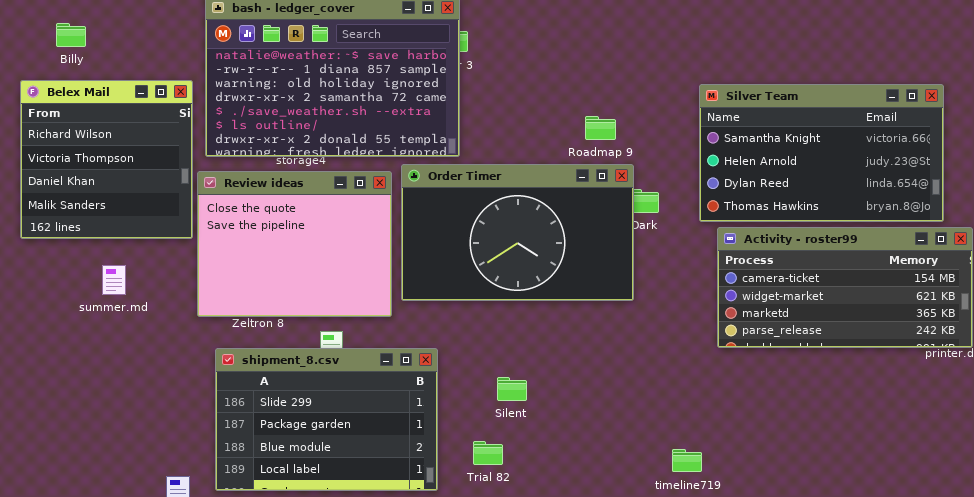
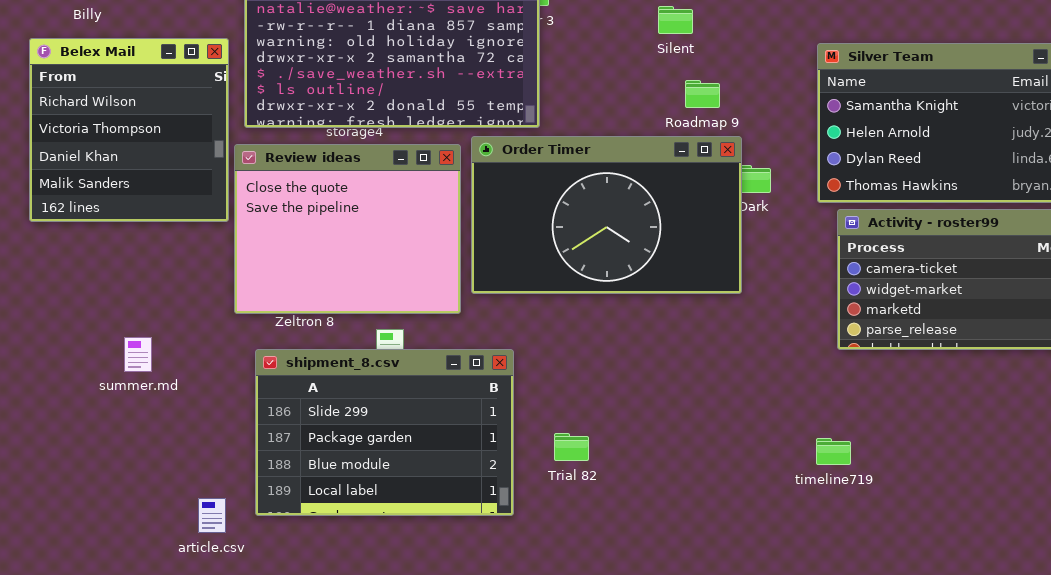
summer.md: [102,265,126,295] -> [124,337,152,372], moved
Silent: [497,377,527,401] -> [658,6,693,34], moved
Trial 82: [473,441,503,465] -> [554,433,589,461], moved
timeline719: [672,449,702,472] -> [816,438,851,465], moved

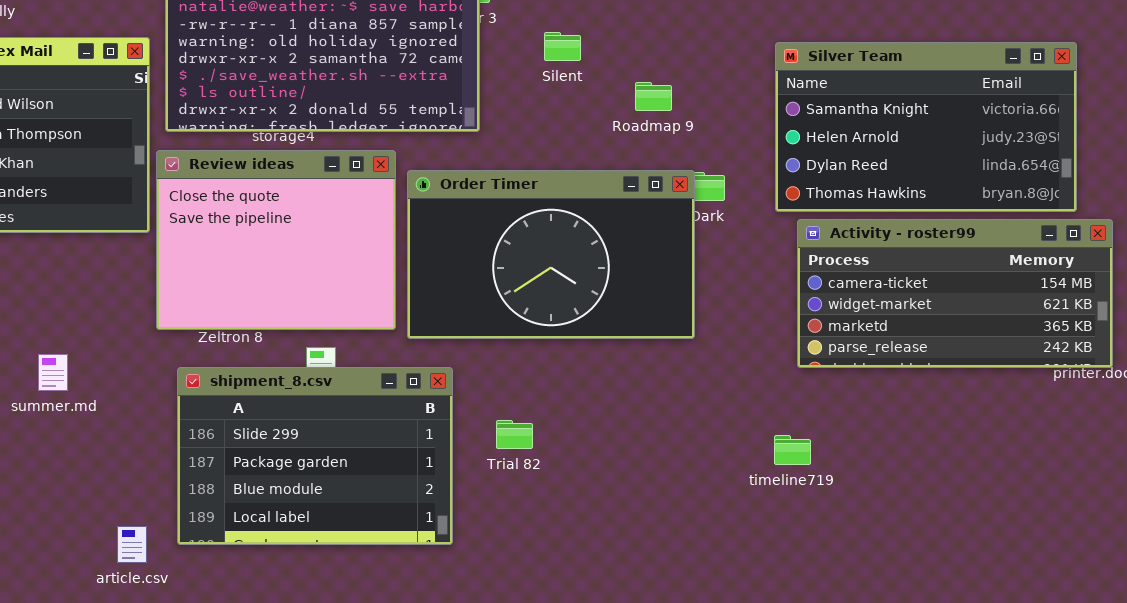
Silent: [658,6,693,34] -> [544,32,581,61], moved
Order Timer: [471,136,742,294] -> [407,170,695,339], moved
Trial 82: [554,433,589,461] -> [496,420,533,449], moved
timeline719: [816,438,851,465] -> [774,435,811,465], moved

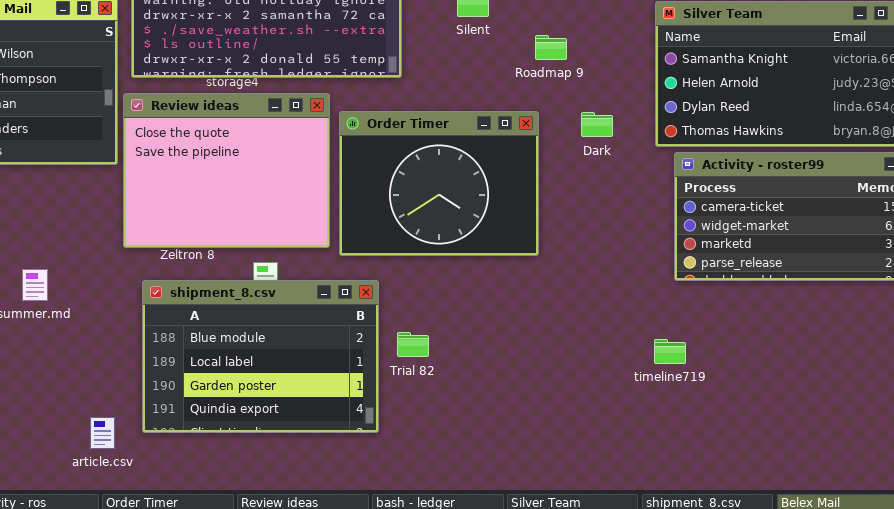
Order Timer: [407,170,695,339] -> [339,111,539,256], resized
shipment_8.csv: [177,367,453,545] -> [142,280,379,433], scrolled down 2 rows
Trial 82: [496,420,533,449] -> [397,332,429,357], moved

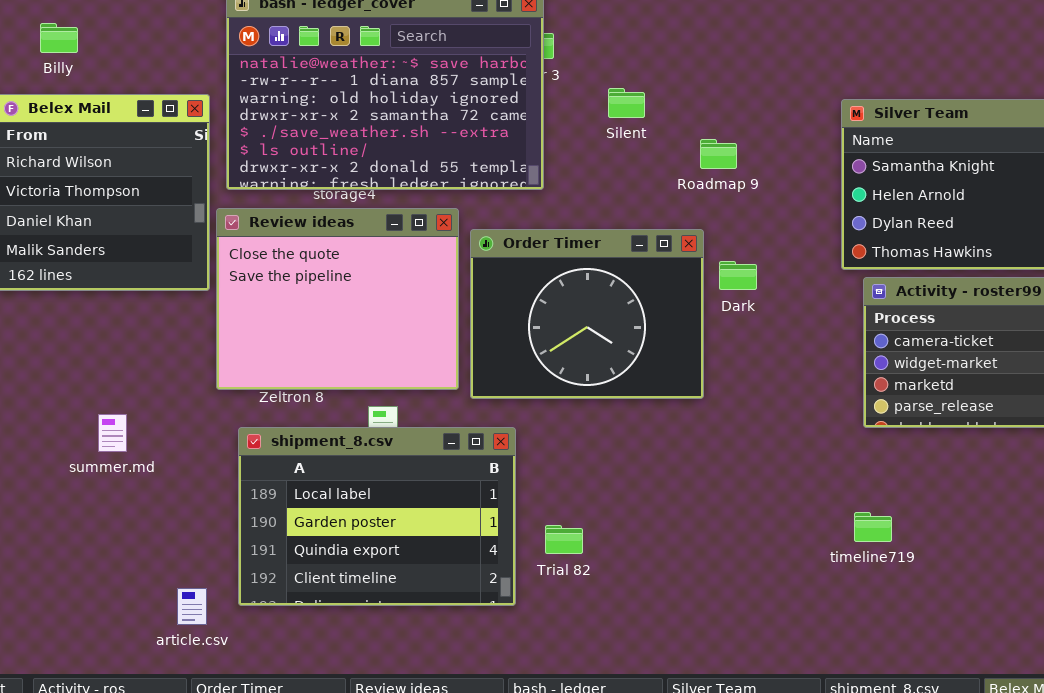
Dark: [581,112,613,137] -> [719,261,757,290], moved
shipment_8.csv: [142,280,379,433] -> [238,427,516,606], scrolled down 1 row
Trial 82: [397,332,429,357] -> [545,525,583,554], moved
timeline719: [654,339,686,364] -> [854,512,892,542], moved

